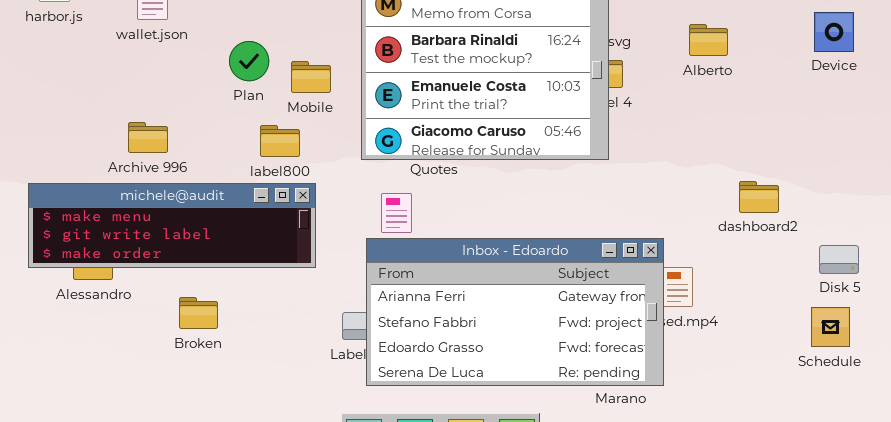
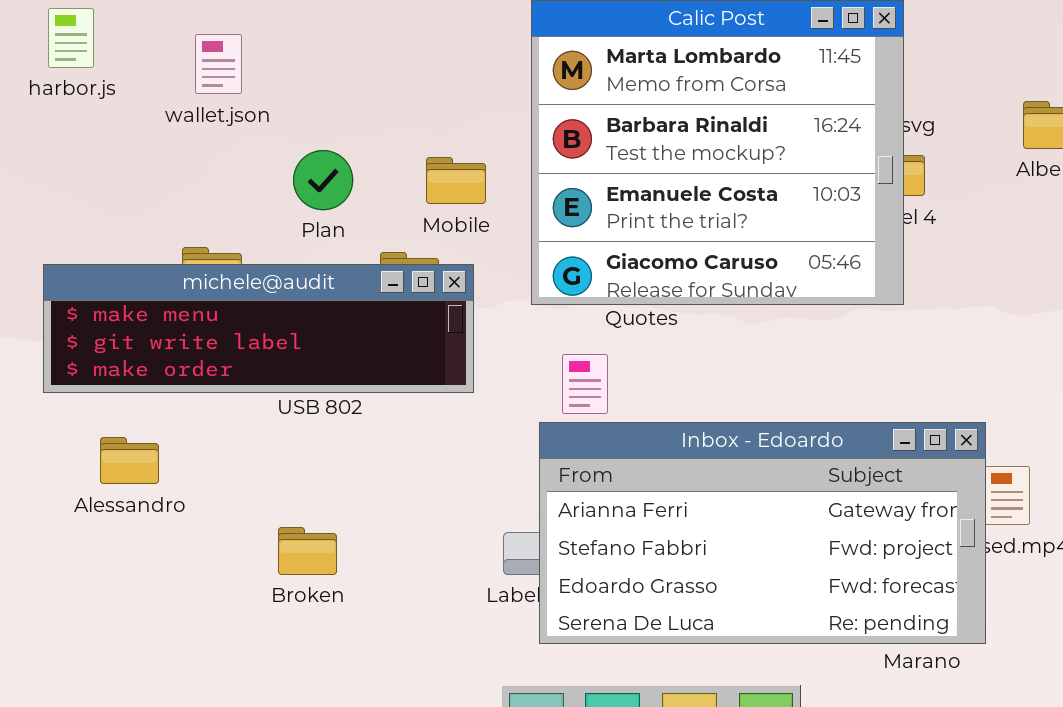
Plan: [229,41,269,81] -> [293,150,353,210], moved
michele@audit: [28,183,316,268] -> [43,264,474,393], moved
Broken: [179,297,218,329] -> [278,527,337,575], moved

